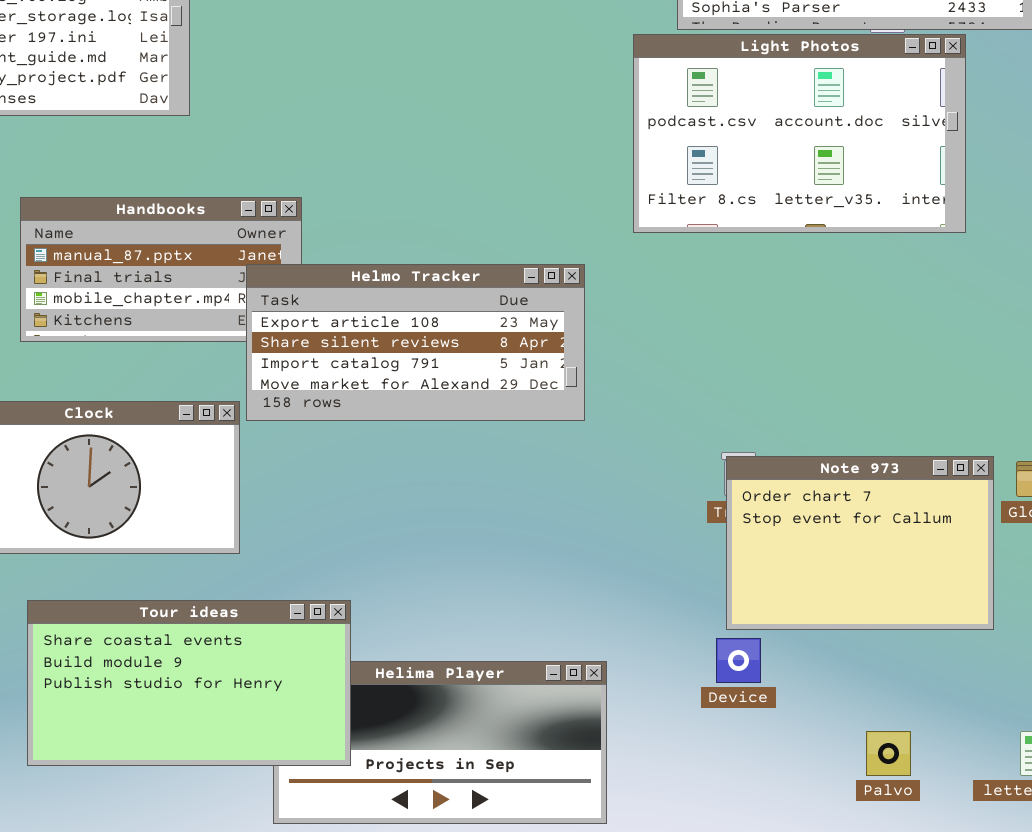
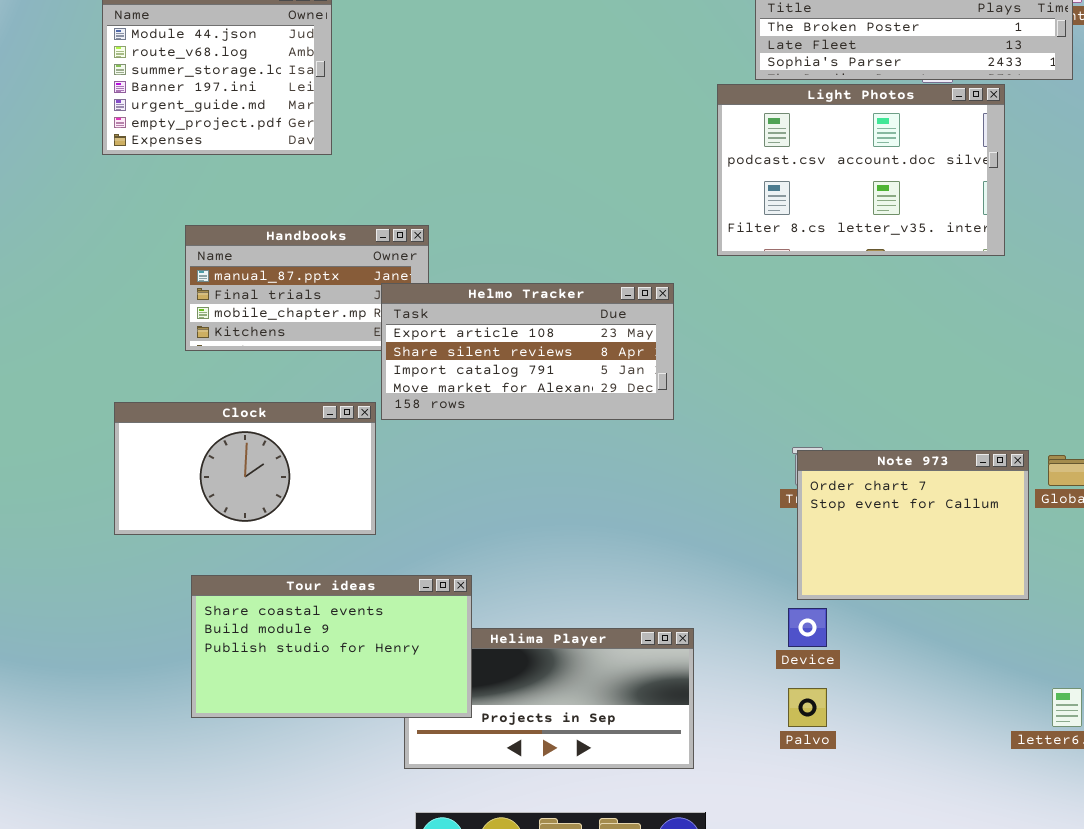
Palvo: [866,731,911,776] -> [788,688,827,727], moved

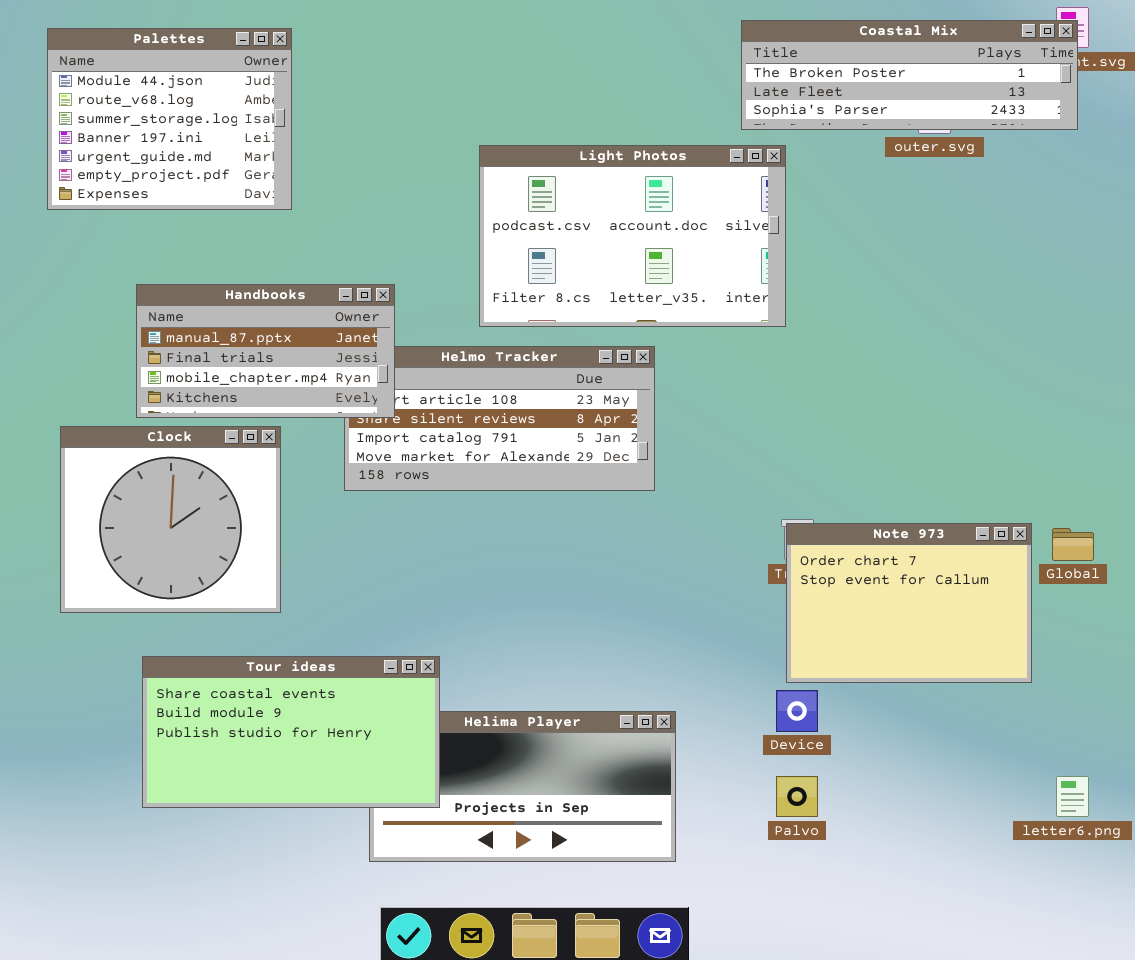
Light Photos: [717,84,1005,256] -> [479,145,786,327], moved
Handbooks: [185,225,429,351] -> [136,284,395,418], raised
Clock: [114,402,376,535] -> [60,426,281,613], resized

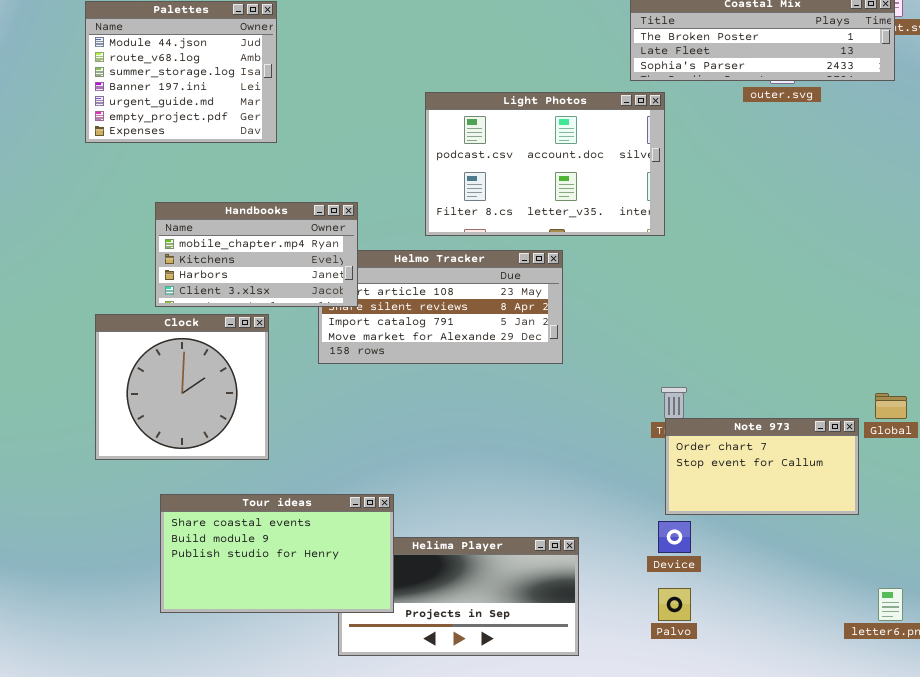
Handbooks: [136,284,395,418] -> [155,202,358,307], scrolled down 2 rows
Note 973: [786,523,1032,683] -> [665,418,859,515], resized

